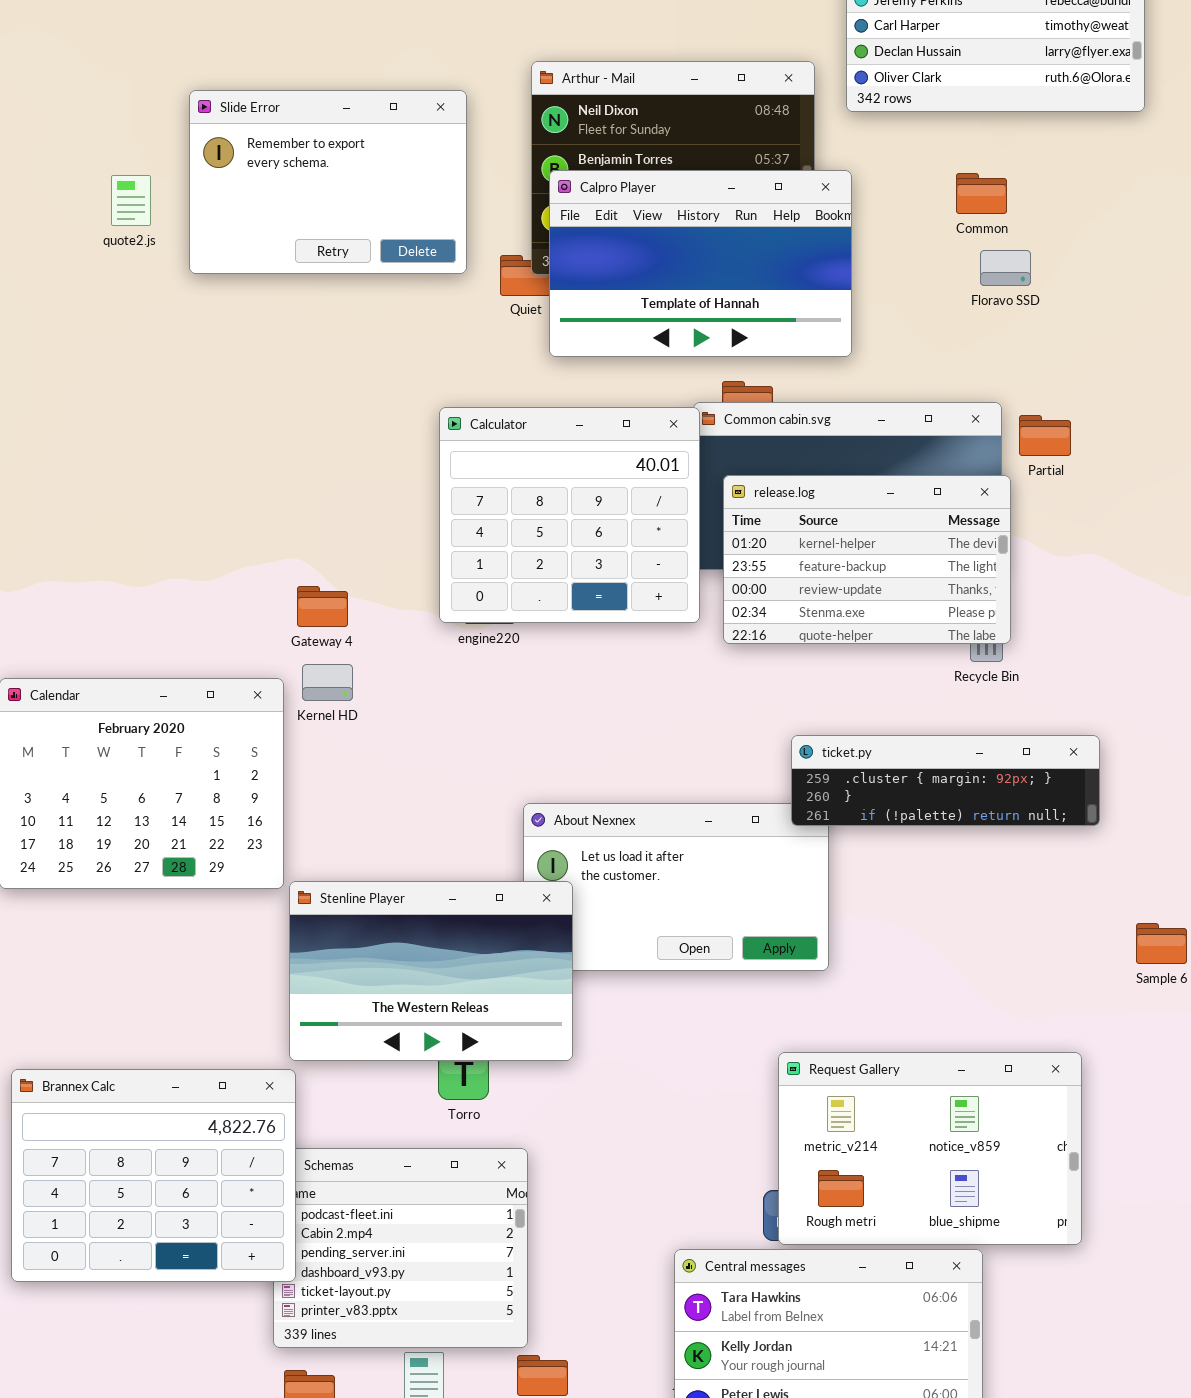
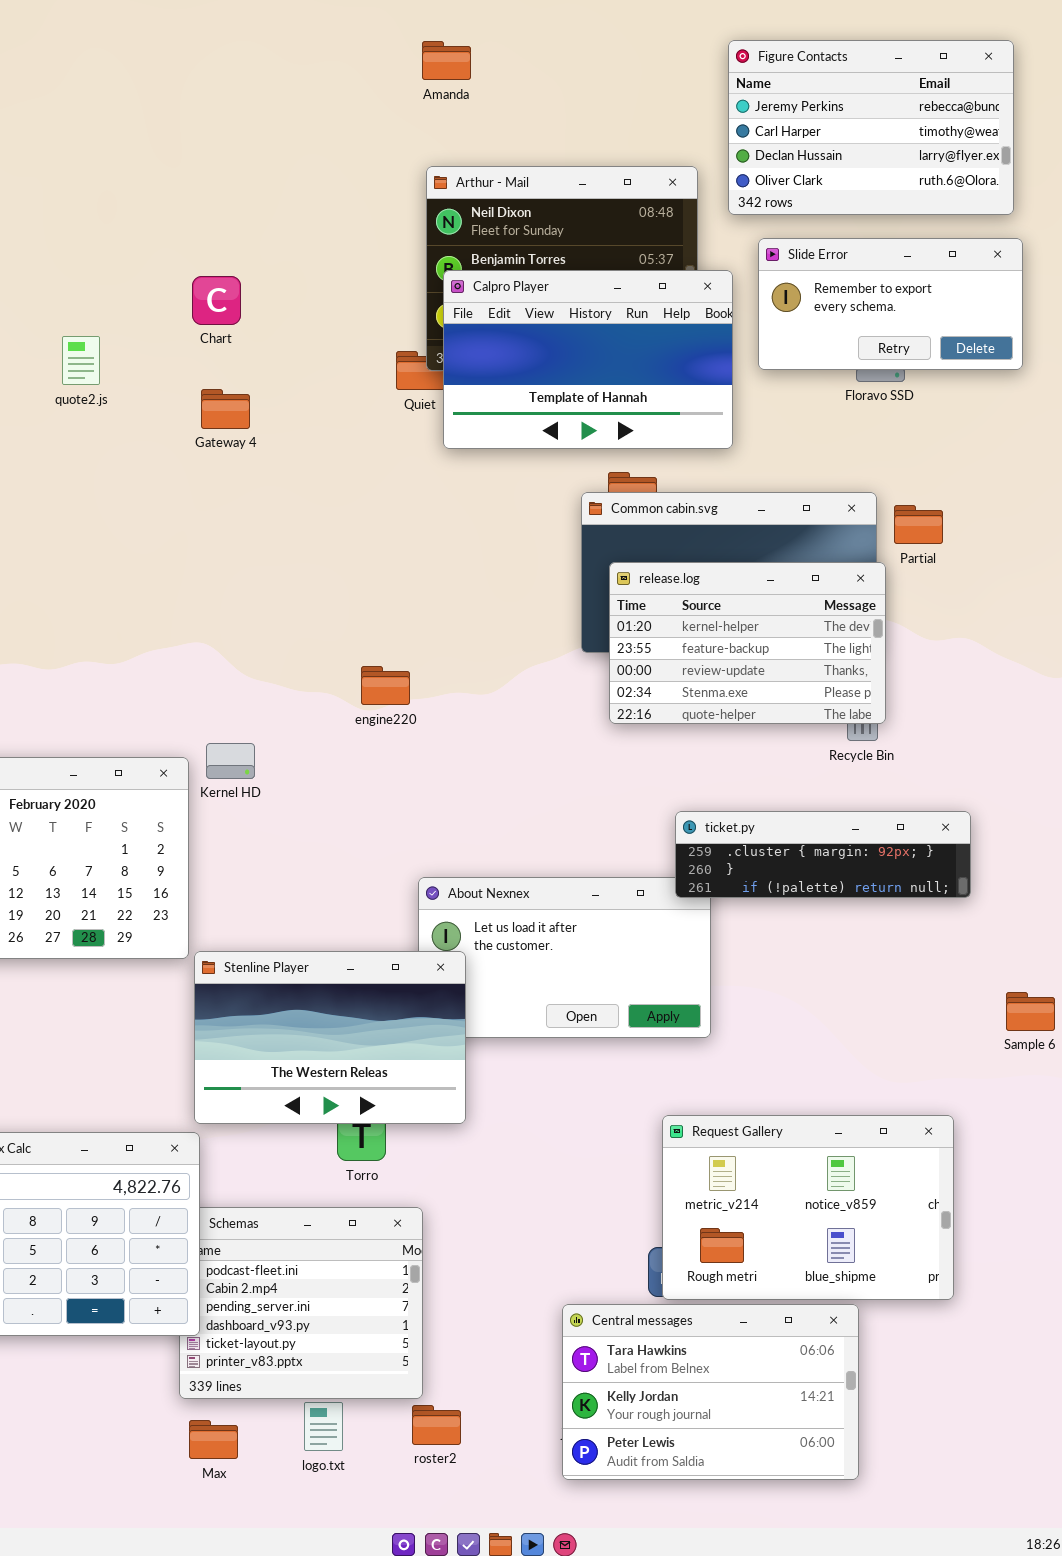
Slide Error: [189,90,467,274] -> [758,238,1023,370], moved, resized
quote2.js: [111,175,151,226] -> [62,336,100,385], moved
Calculator: [439,407,700,623] -> none, closed
Gateway 4: [297,586,348,627] -> [201,389,250,429], moved

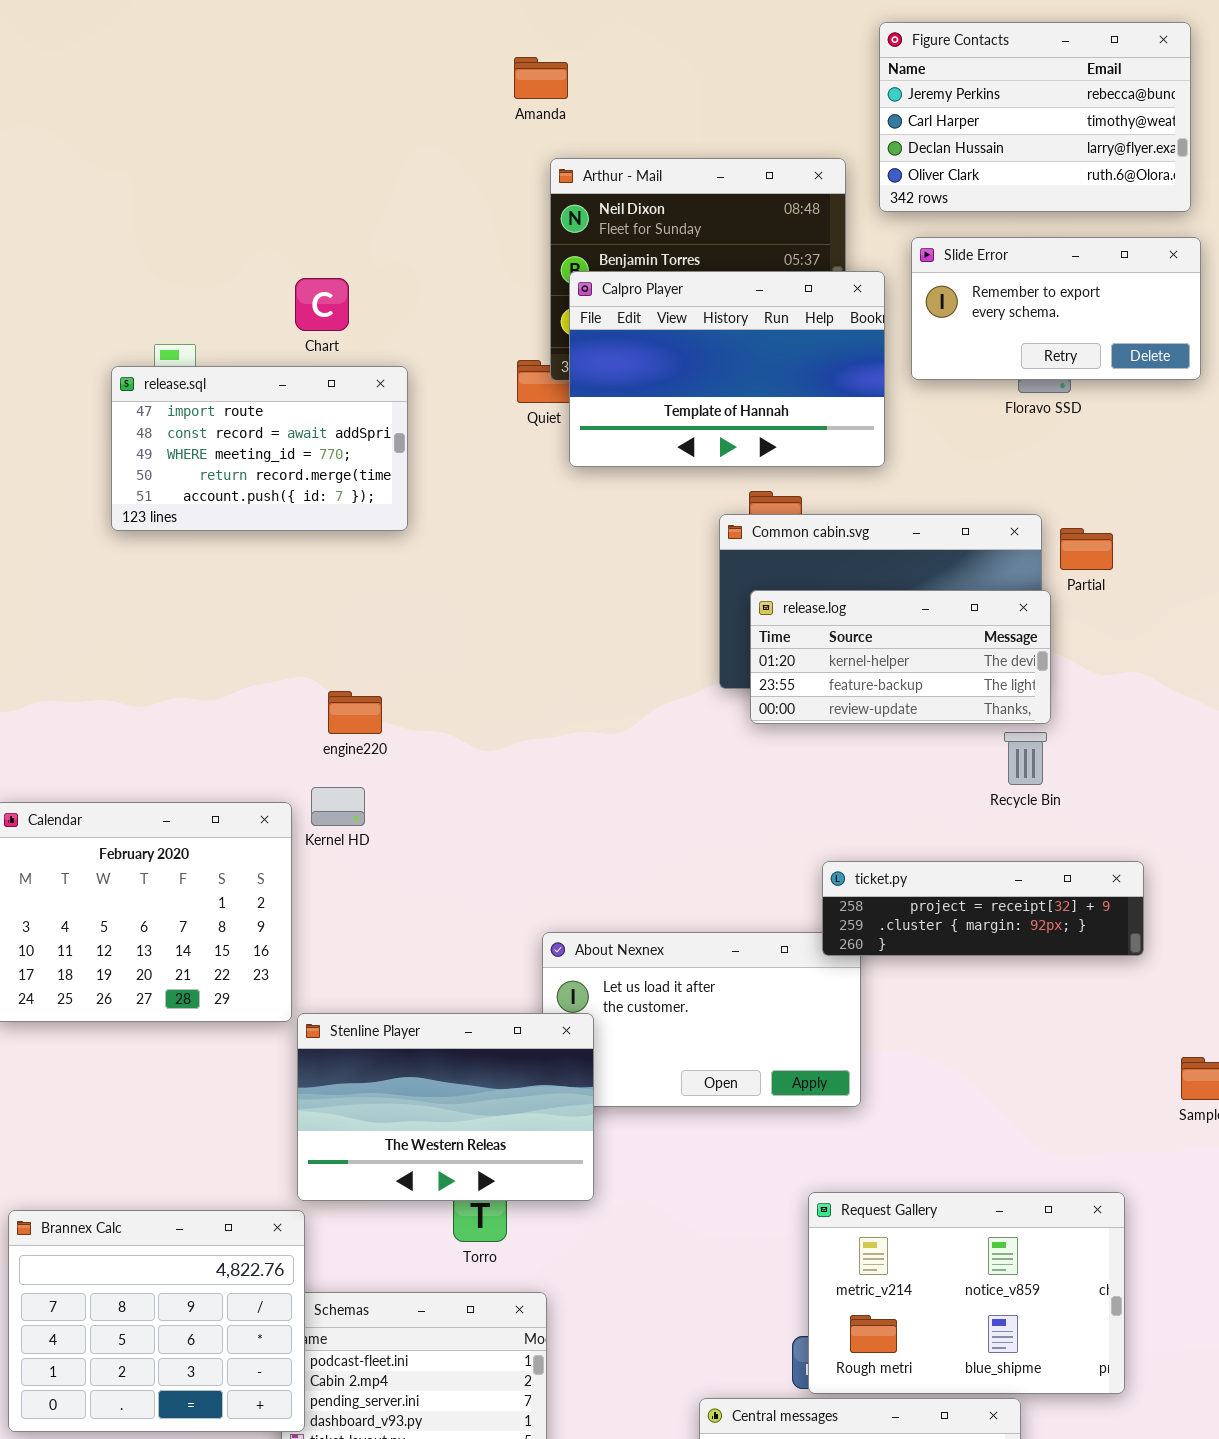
Amanda: [422,41,471,80] -> [514,57,568,99], moved
release.sql: none -> [111,366,408,531], opened
release.log: [609,562,886,724] -> [750,590,1051,724], resized
engine220: [361,666,410,705] -> [328,691,382,734], moved
ticket.py: [675,811,971,898] -> [822,861,1144,956], scrolled up 1 row

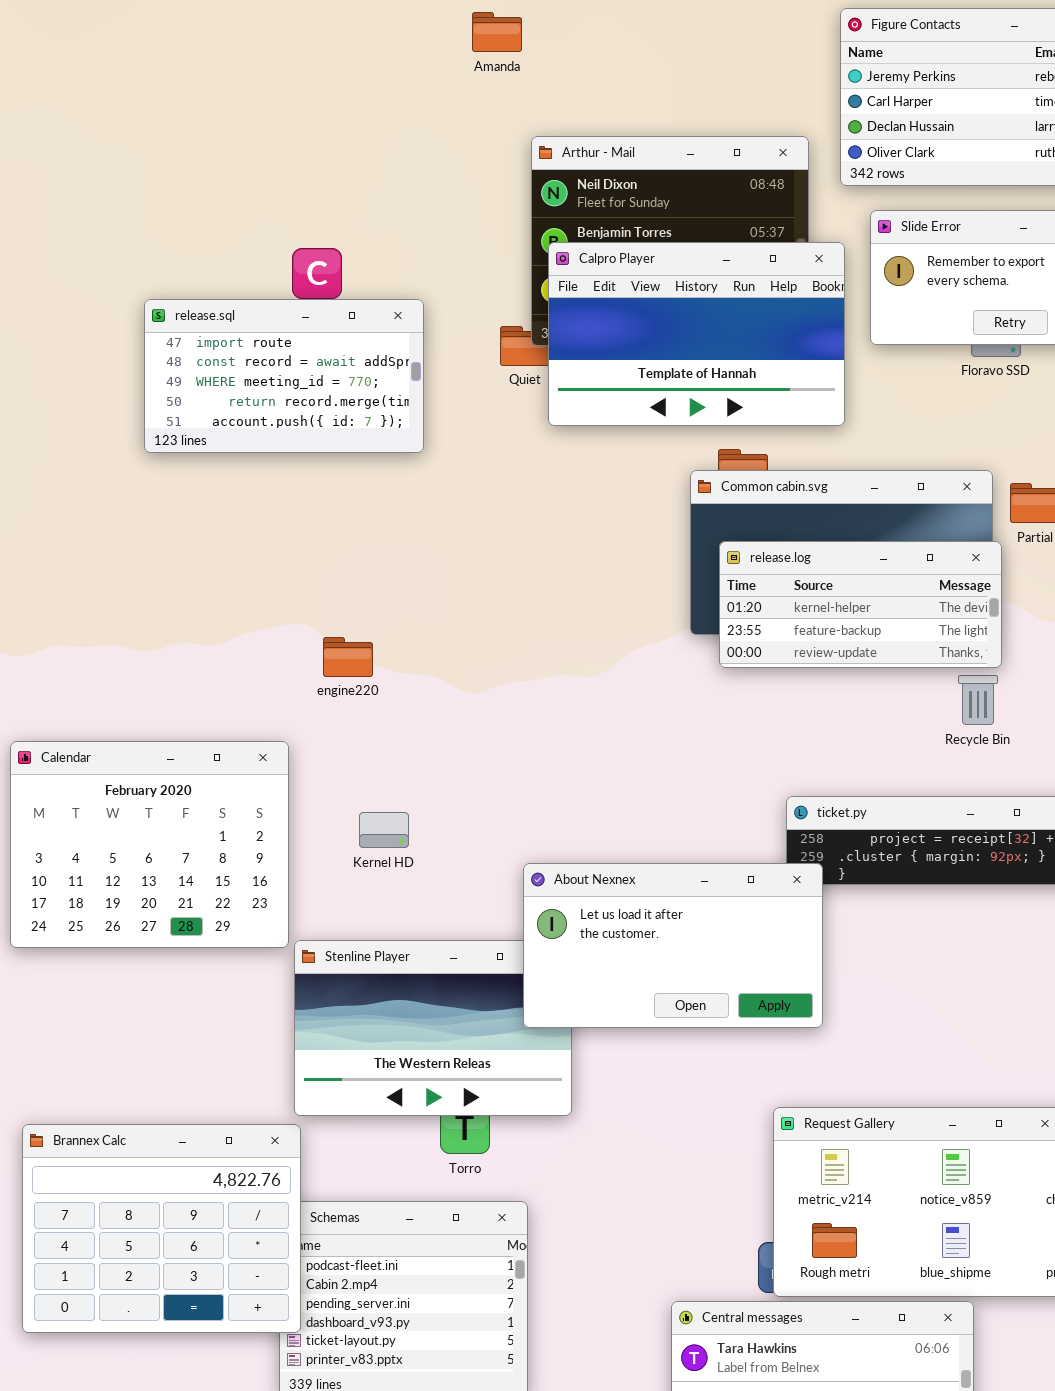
Amanda: [514,57,568,99] -> [472,12,522,52], moved
release.sql: [111,366,408,531] -> [144,299,424,453], moved
Kernel HD: [311,787,365,826] -> [359,812,409,848], moved
About Nexnex: [542,932,861,1107] -> [523,863,823,1028], raised

